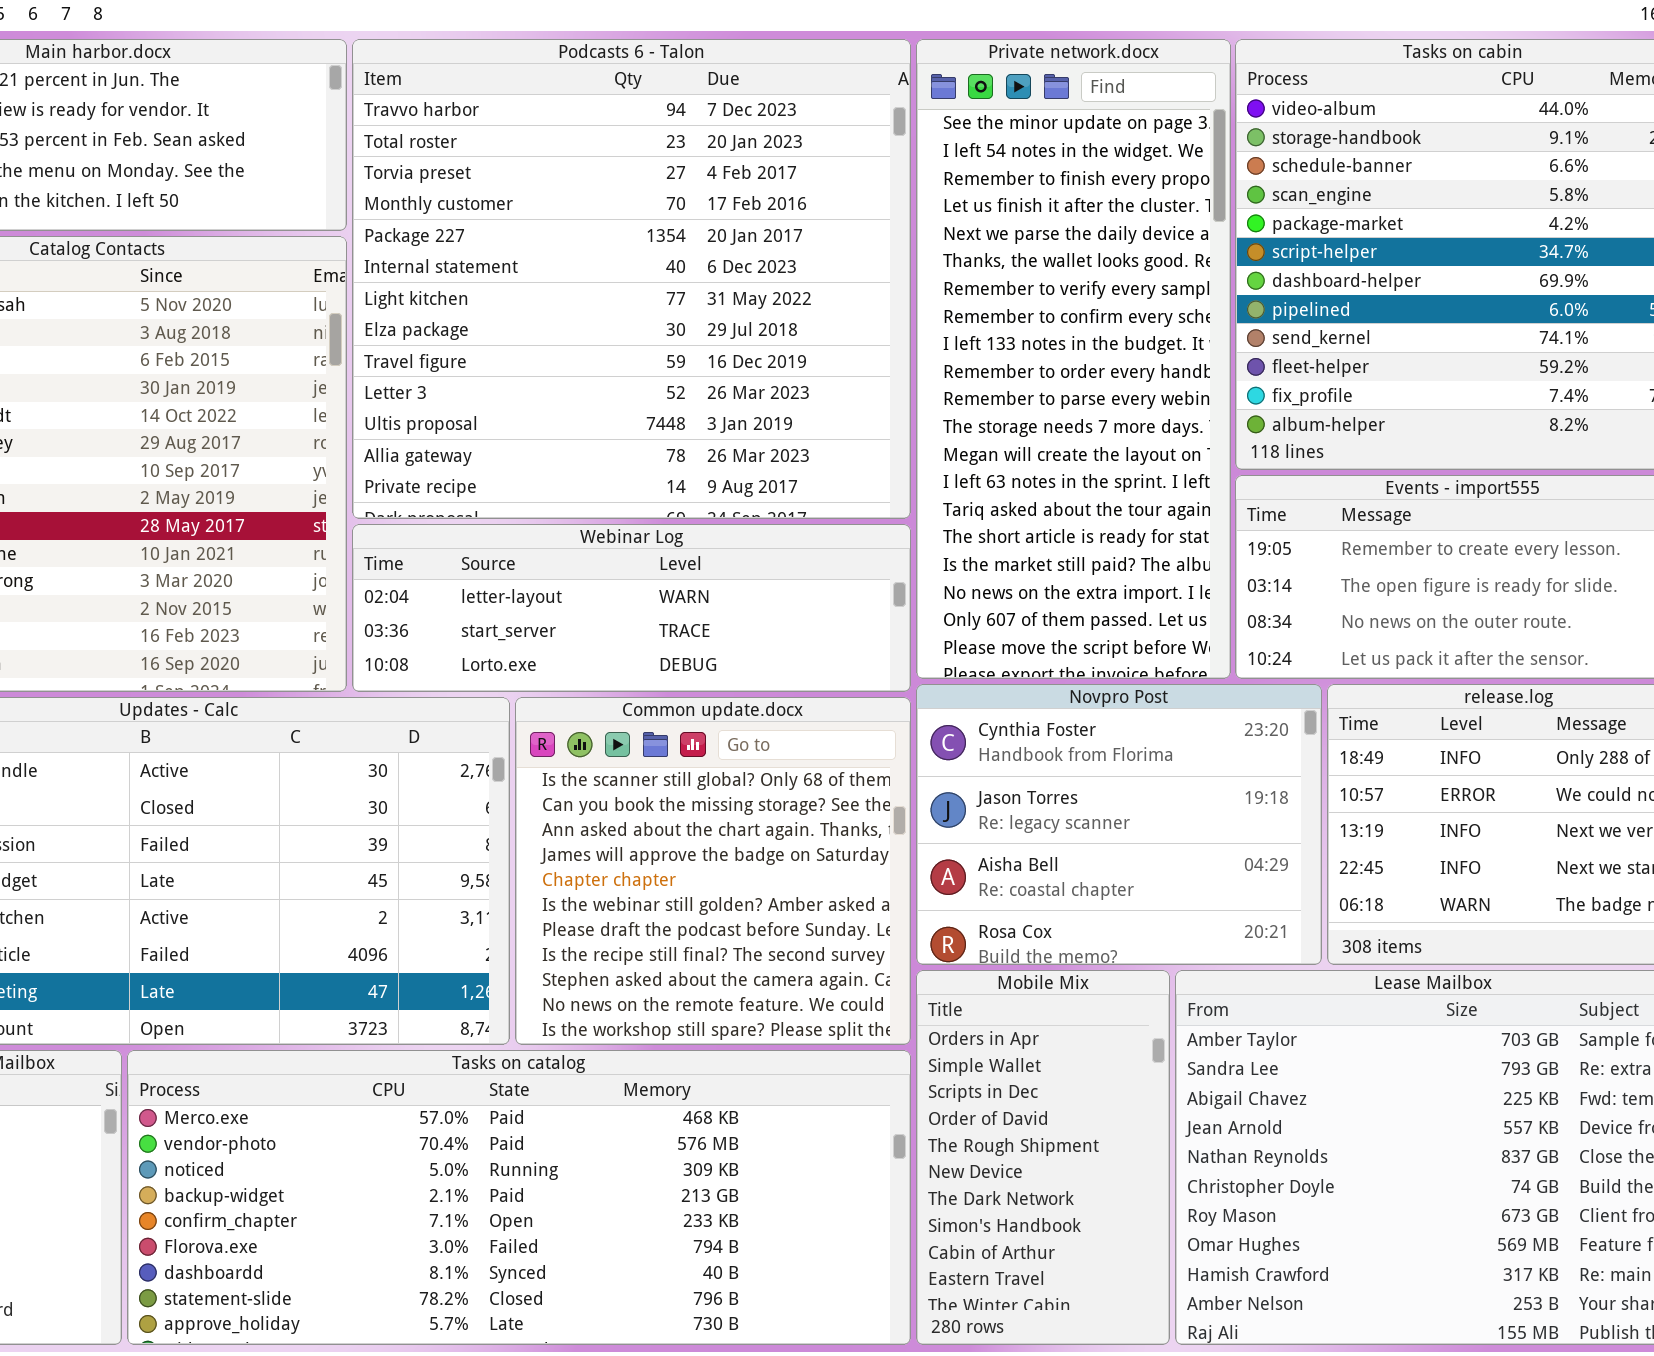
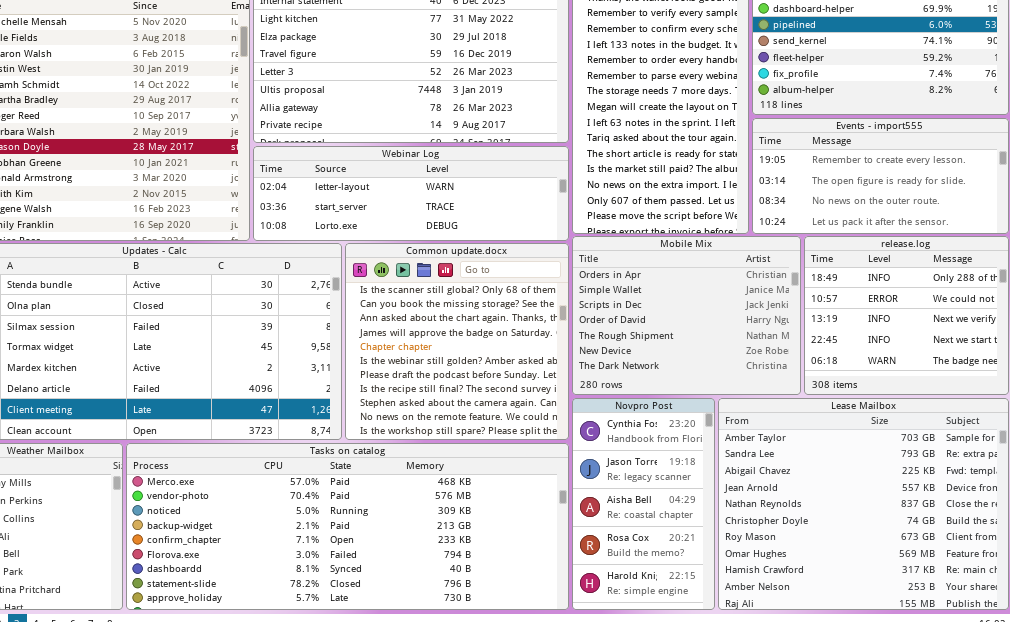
Novpro Post: [916,684,1322,965] -> [572,398,715,610], moved, resized
Mobile Mix: [916,970,1170,1345] -> [572,236,801,395], moved, resized

